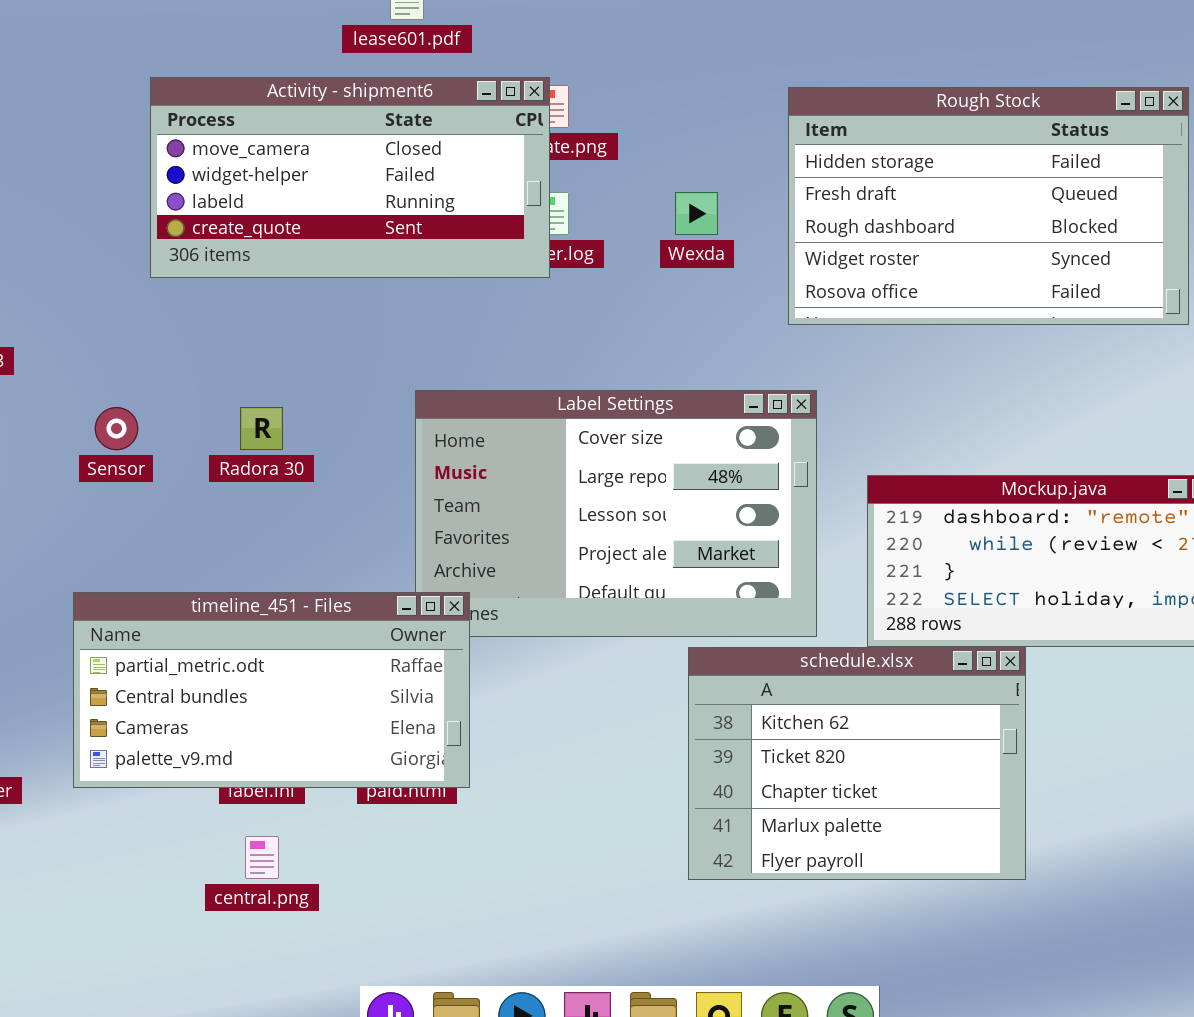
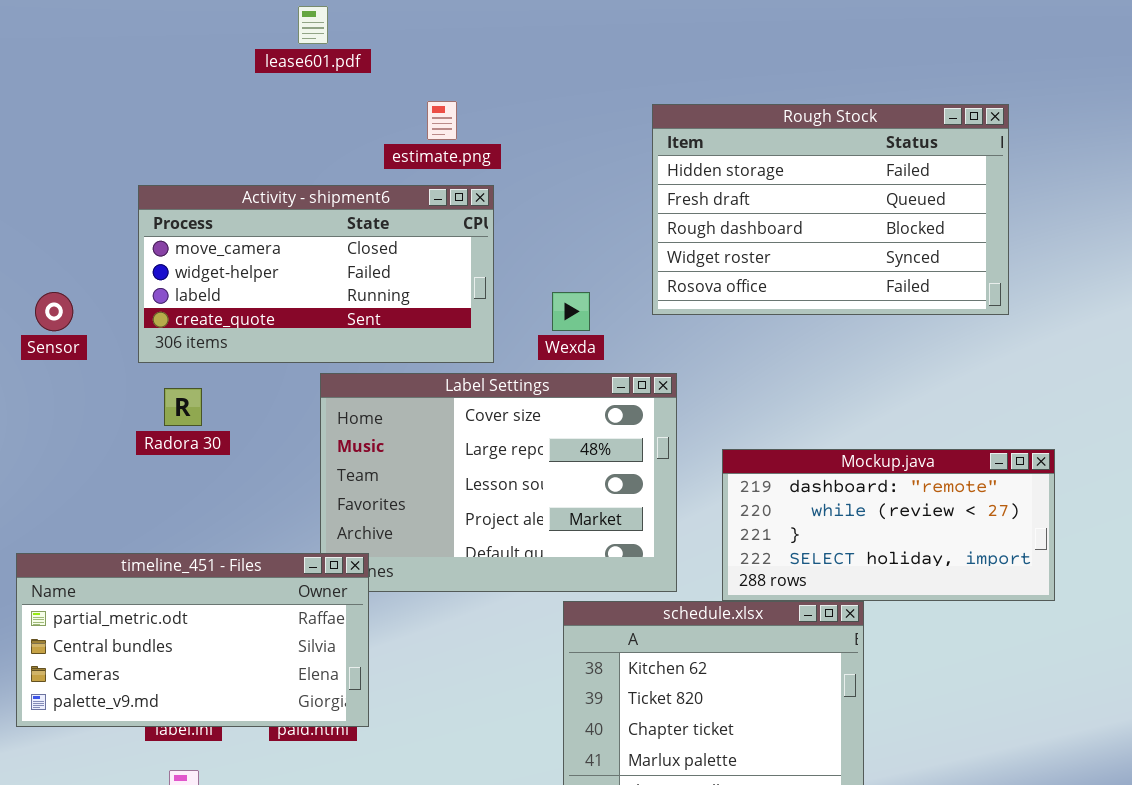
Activity - shipment6: [150,77,550,278] -> [138,185,494,363], moved
Wexda: [675,192,718,235] -> [552,292,590,331], moved
Sensor: [95,407,138,450] -> [35,292,73,331], moved

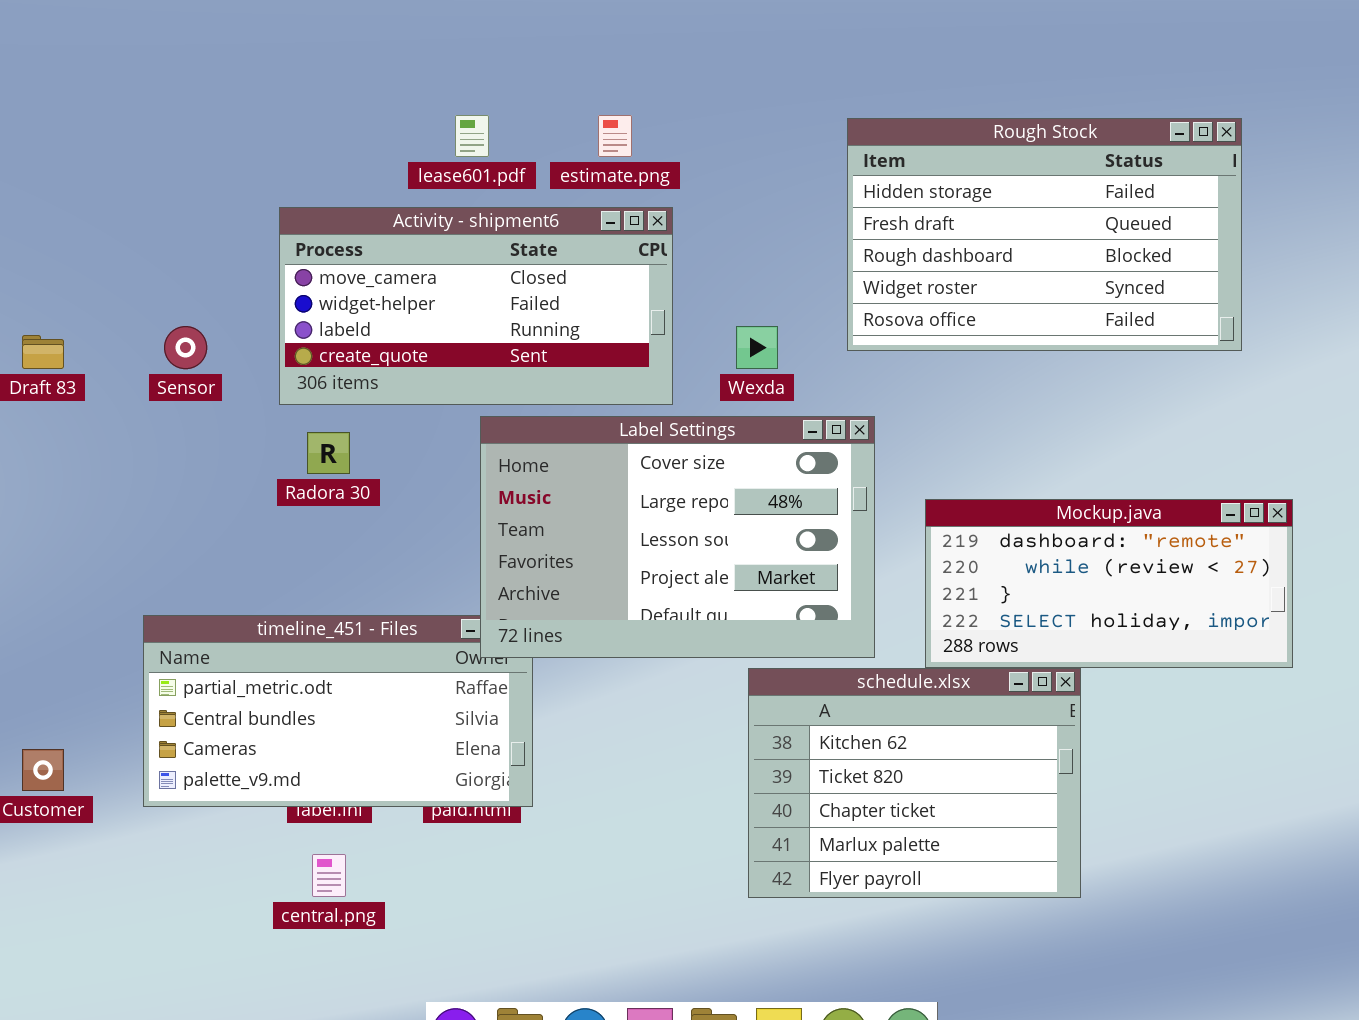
lease601.pdf: [298,6,328,44] -> [455,115,489,157], moved
Label Settings: [320,373,677,592] -> [480,416,875,658], raised

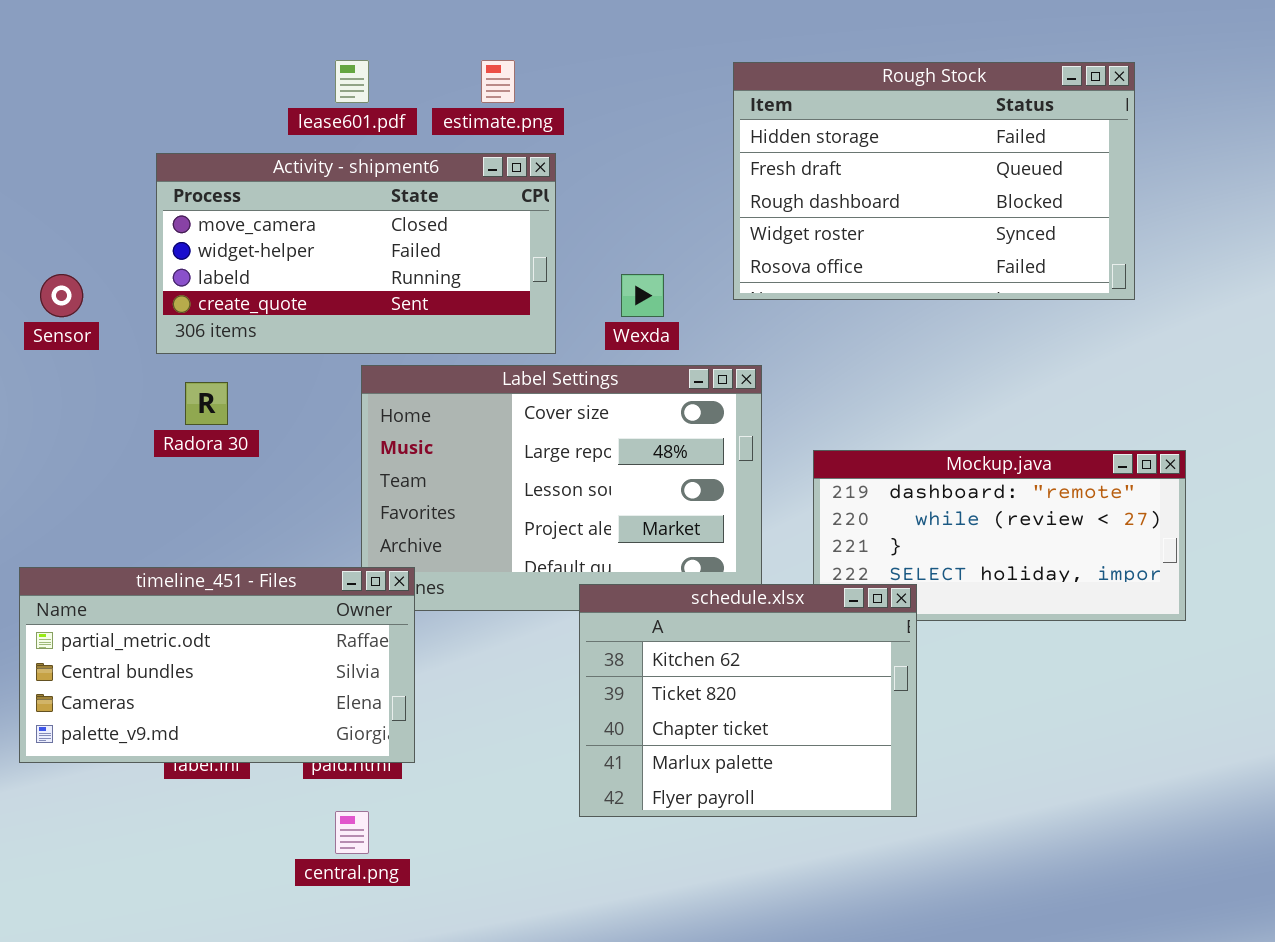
timeline_451 - Files: [143,615,533,807] -> [19,567,415,763], raised
schedule.xlsx: [748,668,1081,898] -> [579,584,917,817], moved
central.png: [312,854,346,897] -> [335,811,369,854], moved

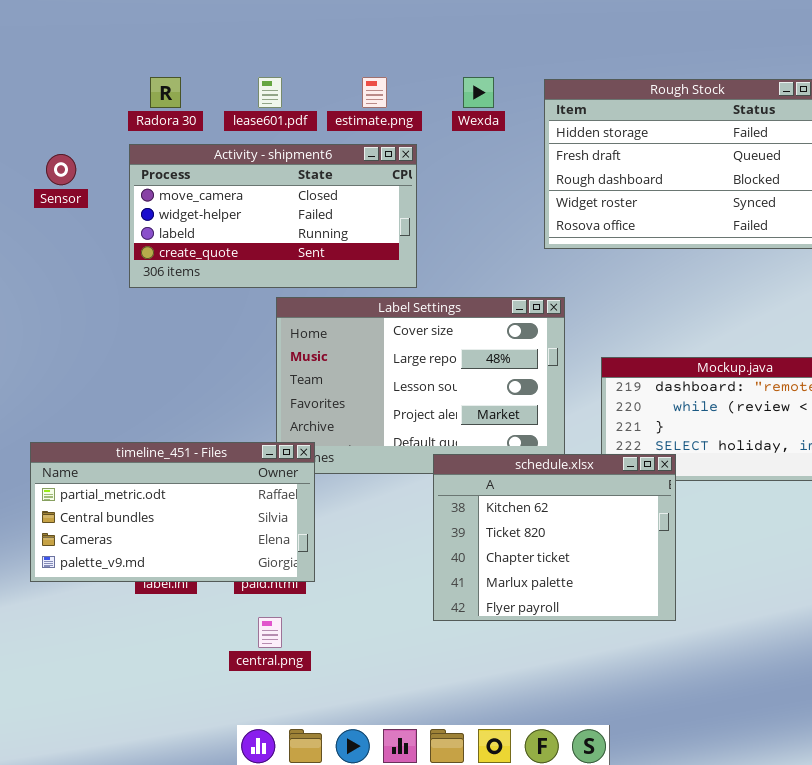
Sensor: [40,274,83,317] -> [46,154,76,185], moved
Wexda: [621,274,664,317] -> [463,77,494,108], moved
Radora 30: [185,382,228,425] -> [150,77,181,108], moved

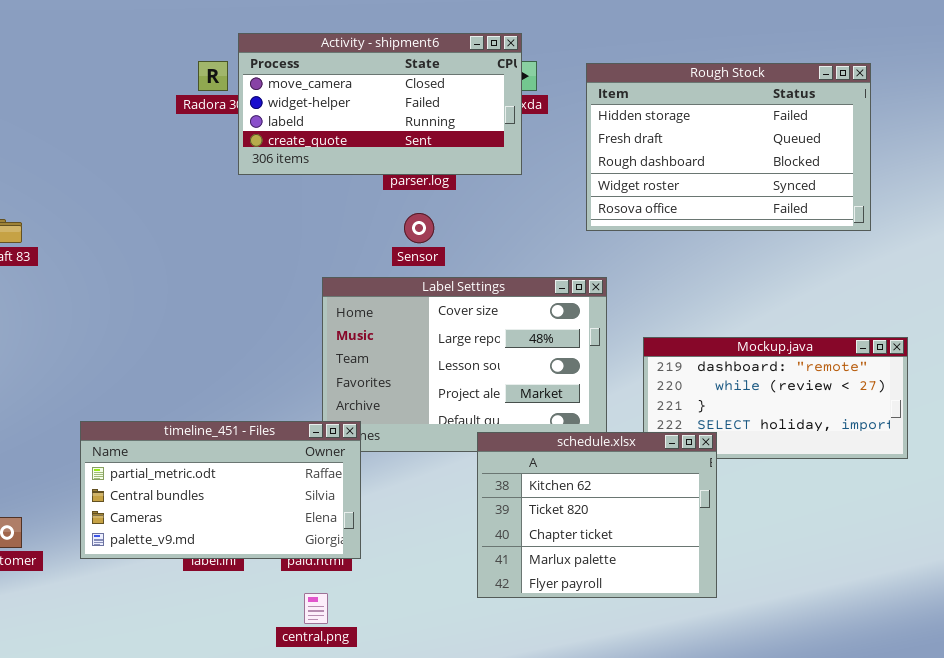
Activity - shipment6: [129,144,417,288] -> [238,33,522,175], moved
Sensor: [46,154,76,185] -> [404,213,434,243], moved

